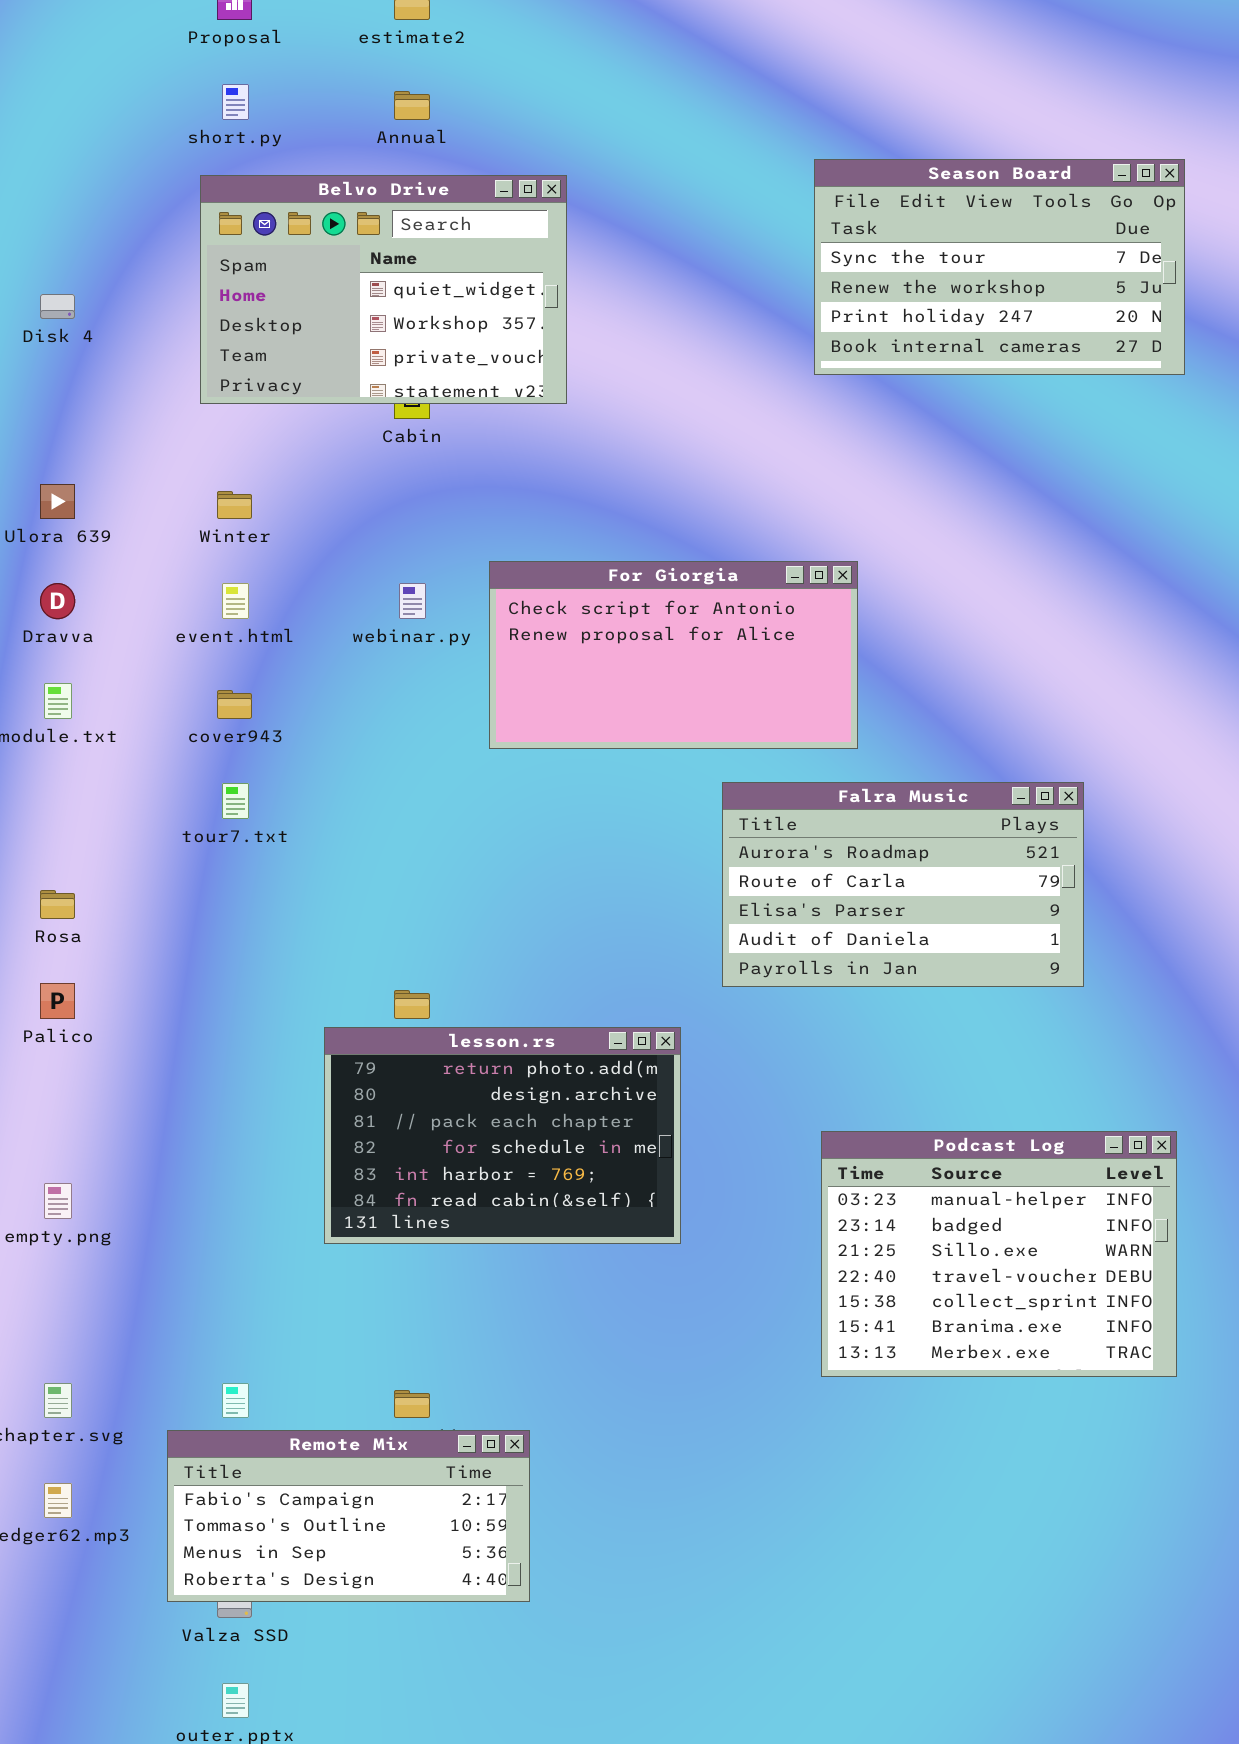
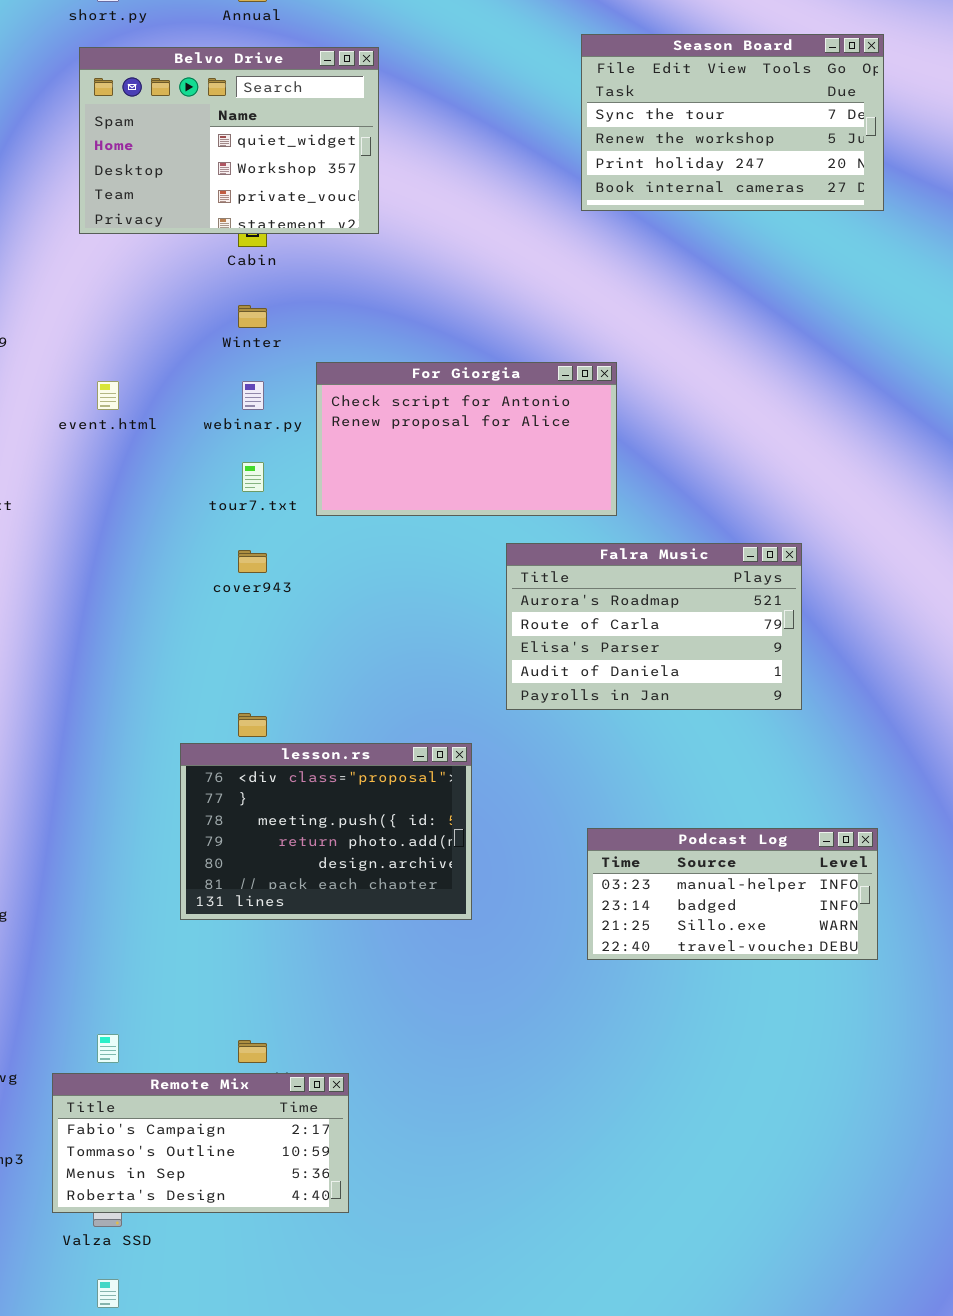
Winter: [217,491,252,519] -> [238,305,267,328], moved
cover943: [217,690,252,719] -> [238,550,267,573], moved
tour7.txt: [222,783,249,819] -> [242,462,264,492], moved
lesson.rs: [324,1027,681,1244] -> [180,743,472,920], scrolled up 3 rows
Podcast Log: [821,1131,1177,1377] -> [587,828,878,960], resized

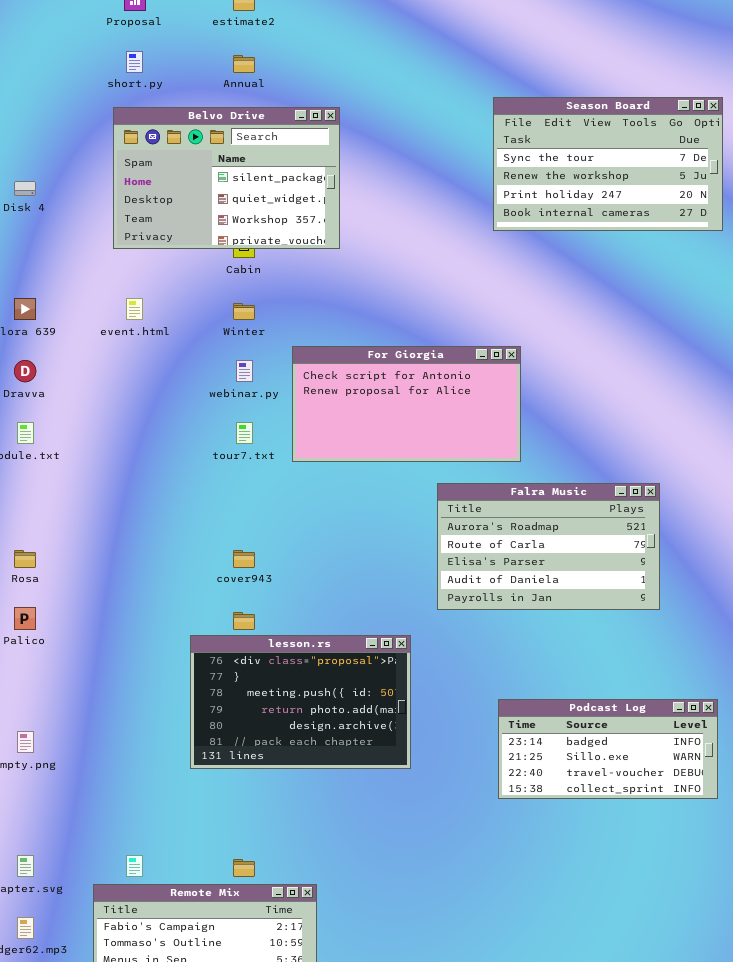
Belvo Drive: [79,47,379,234] -> [113,107,340,249], scrolled up 1 row
event.html: [97,381,119,410] -> [126,298,143,320], moved
cover943: [238,550,267,573] -> [233,550,255,568], moved
Podcast Log: [587,828,878,960] -> [498,699,718,799], scrolled down 1 row

